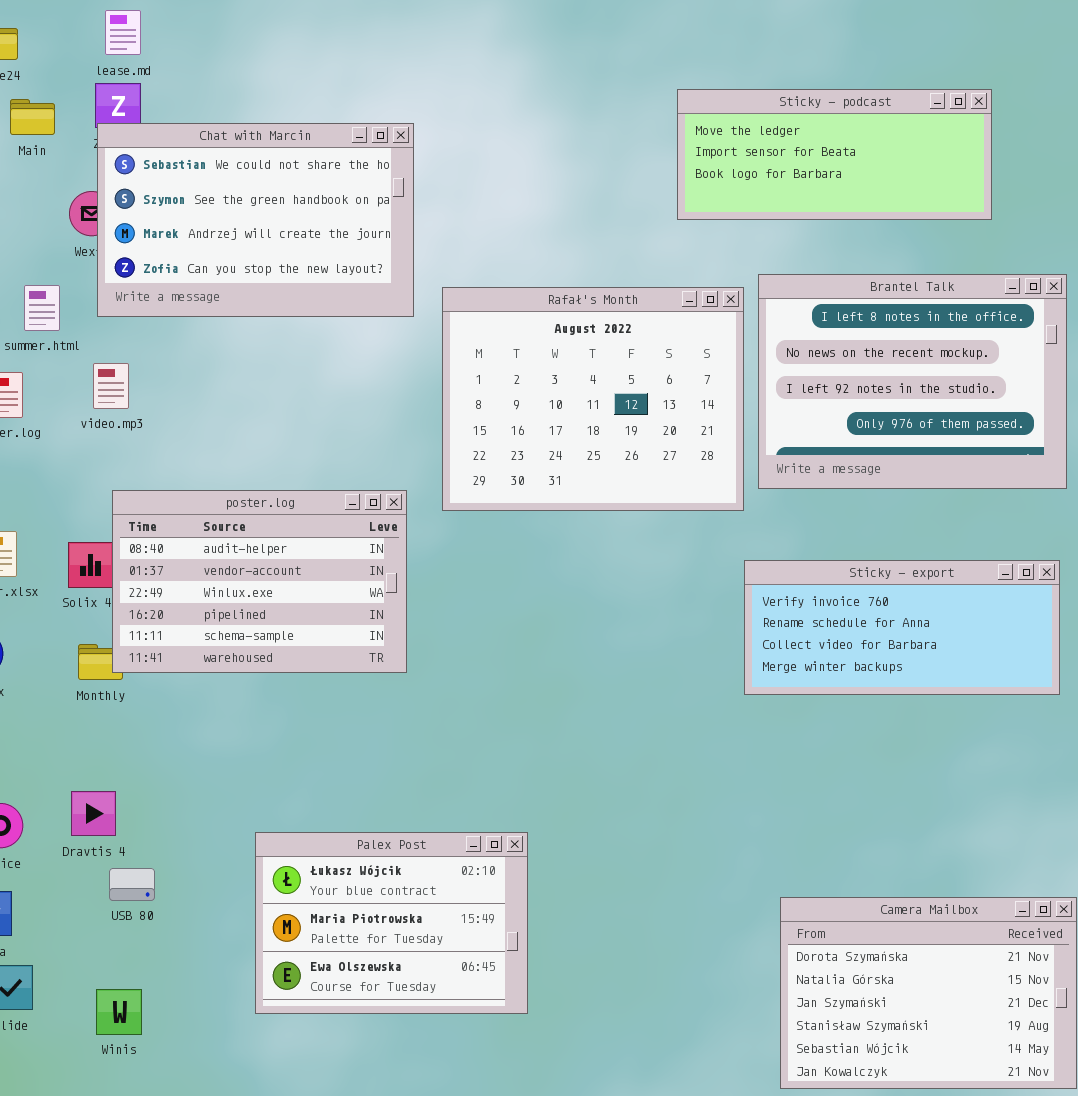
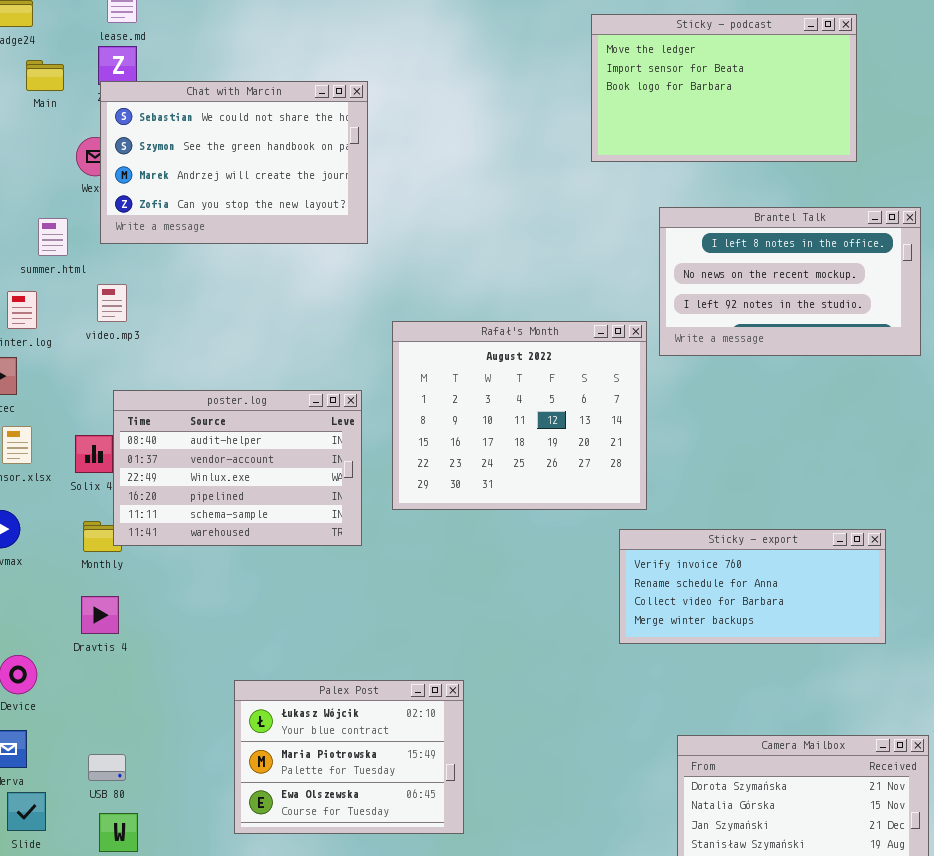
Sticky - podcast: [677,89,992,220] -> [591,14,857,162], resized
Brantel Talk: [758,274,1067,489] -> [659,207,921,356], resized
Rafał's Month: [442,287,744,511] -> [392,321,647,510], moved
Sticky - export: [744,560,1060,695] -> [619,529,886,644], moved
Dravtis 4: [71,791,116,836] -> [81,596,119,634], moved
USB 80: [109,868,155,901] -> [88,754,126,781], moved

